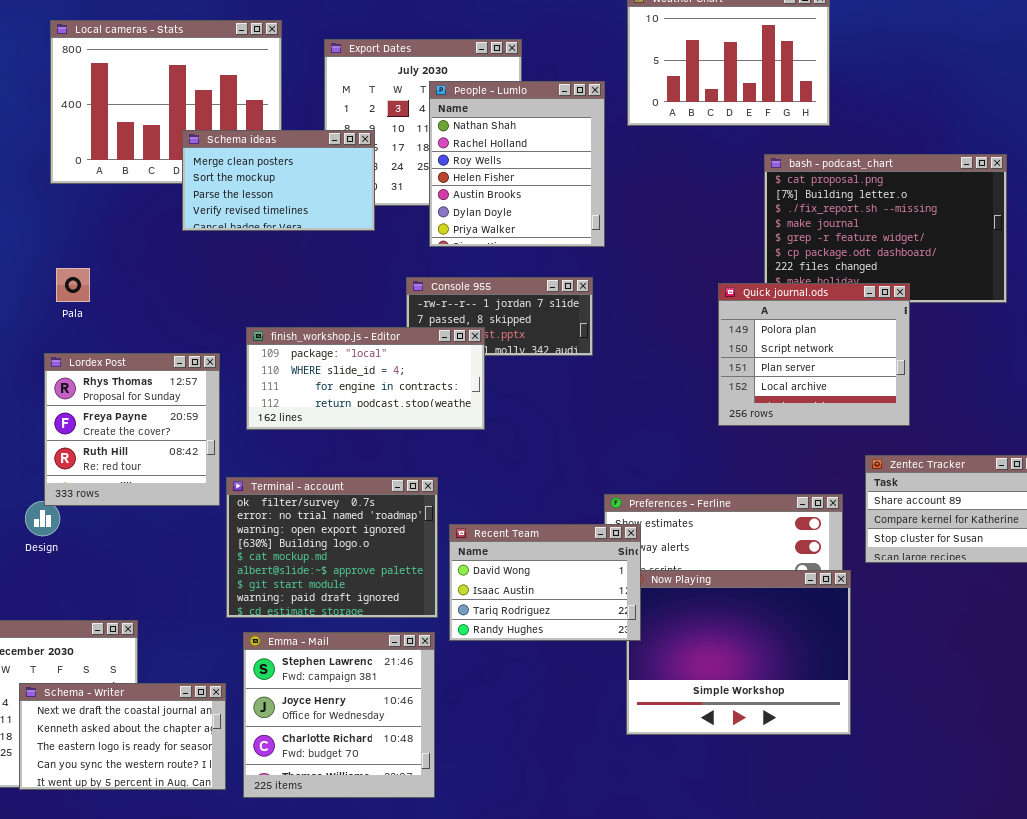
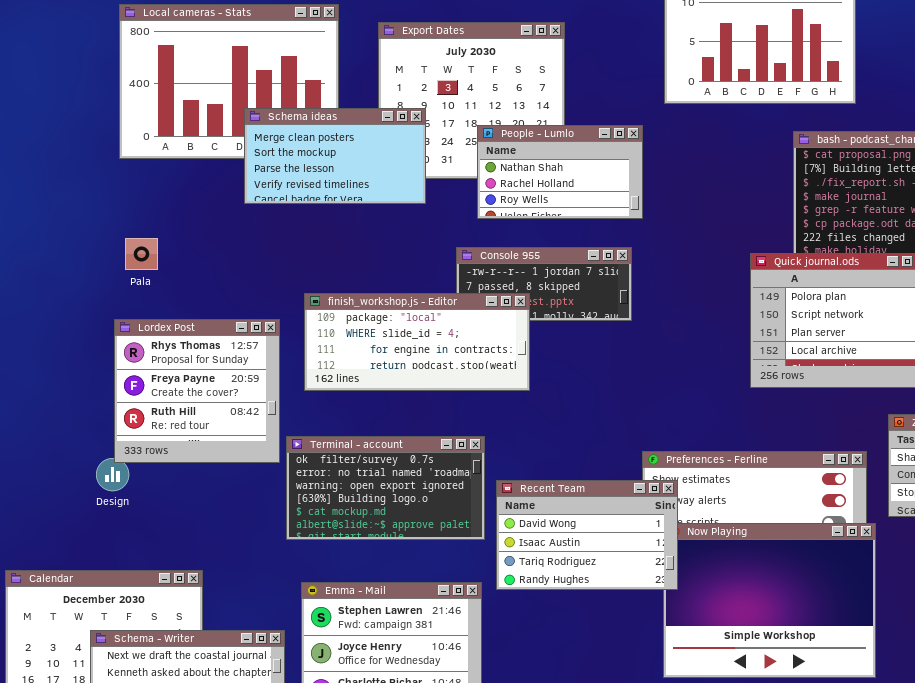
People - Lumlo: [429,81,605,247] -> [477,125,643,219], resized
Terminal - account: [226,477,438,618] -> [286,436,485,540], resized

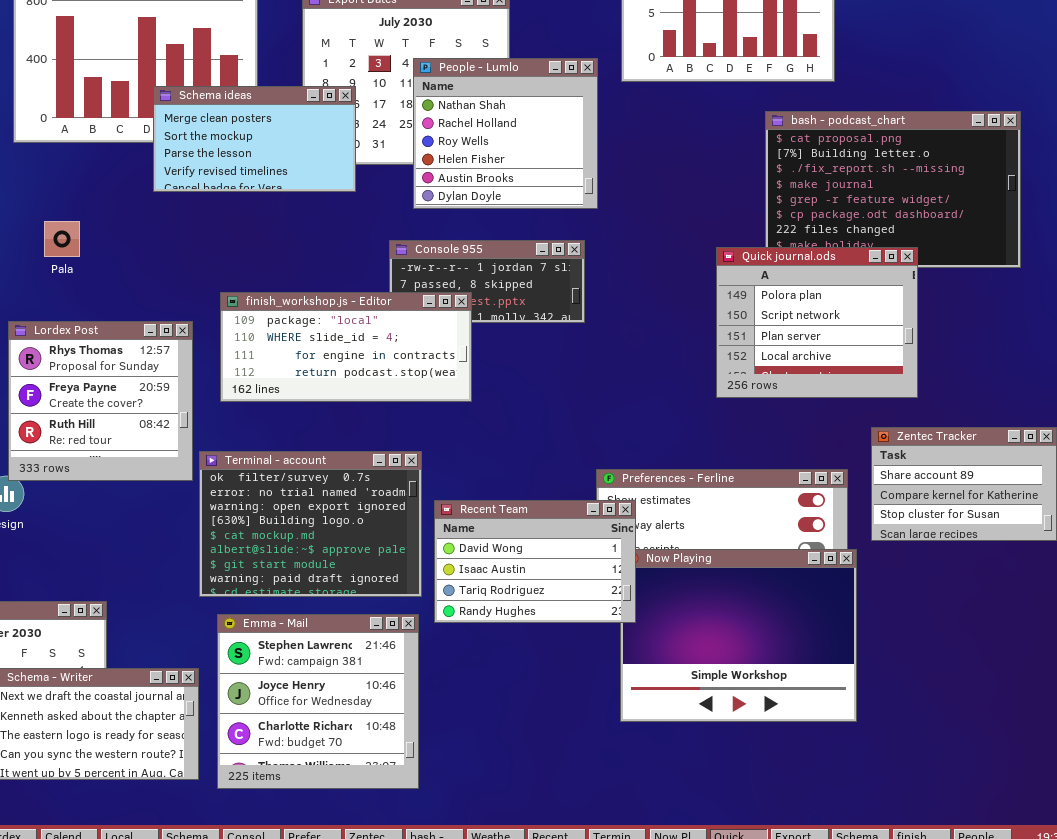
People - Lumlo: [477,125,643,219] -> [413,58,598,209], resized
Pala: [125,238,158,270] -> [44,221,80,257], moved
Terminal - account: [286,436,485,540] -> [199,451,422,597], resized

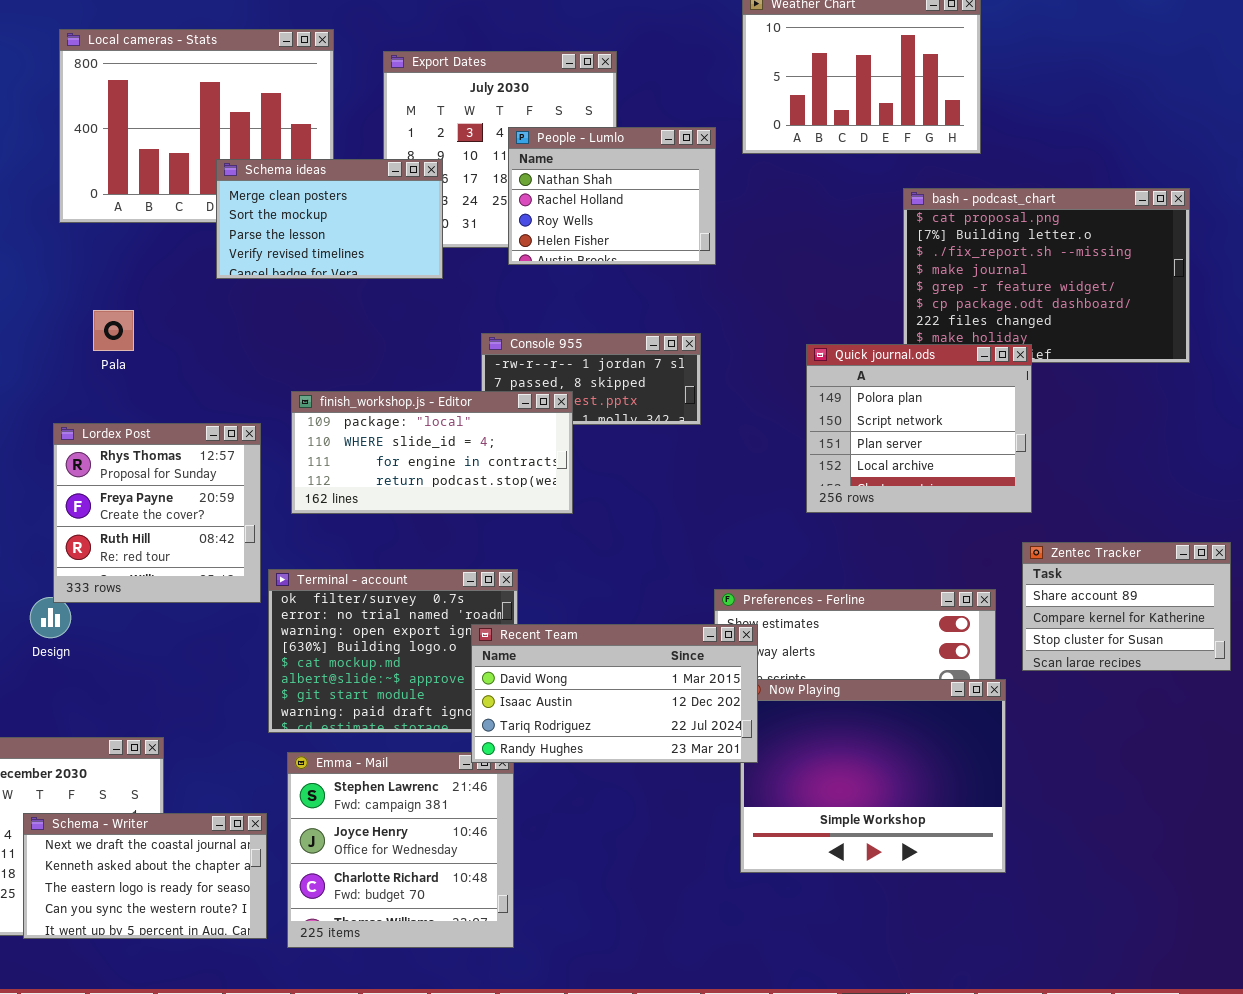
People - Lumlo: [413,58,598,209] -> [508,127,716,265], resized
Quick journal.ods: [716,247,918,398] -> [806,344,1032,513], moved
Recent Team: [434,500,636,623] -> [471,624,758,763], resized

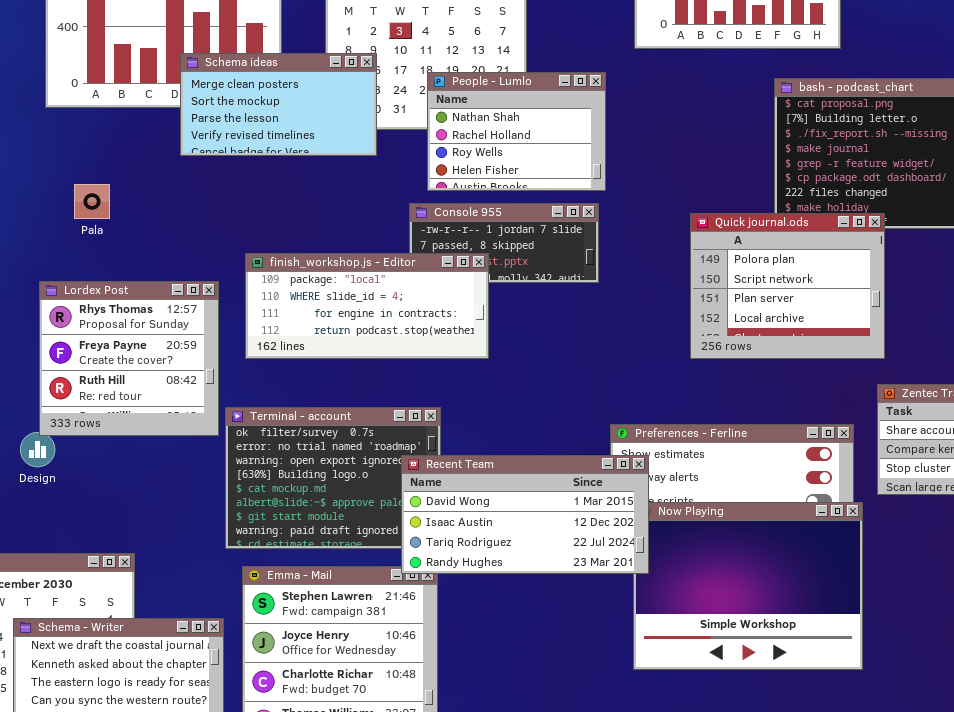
People - Lumlo: [508,127,716,265] -> [427,72,606,191], moved

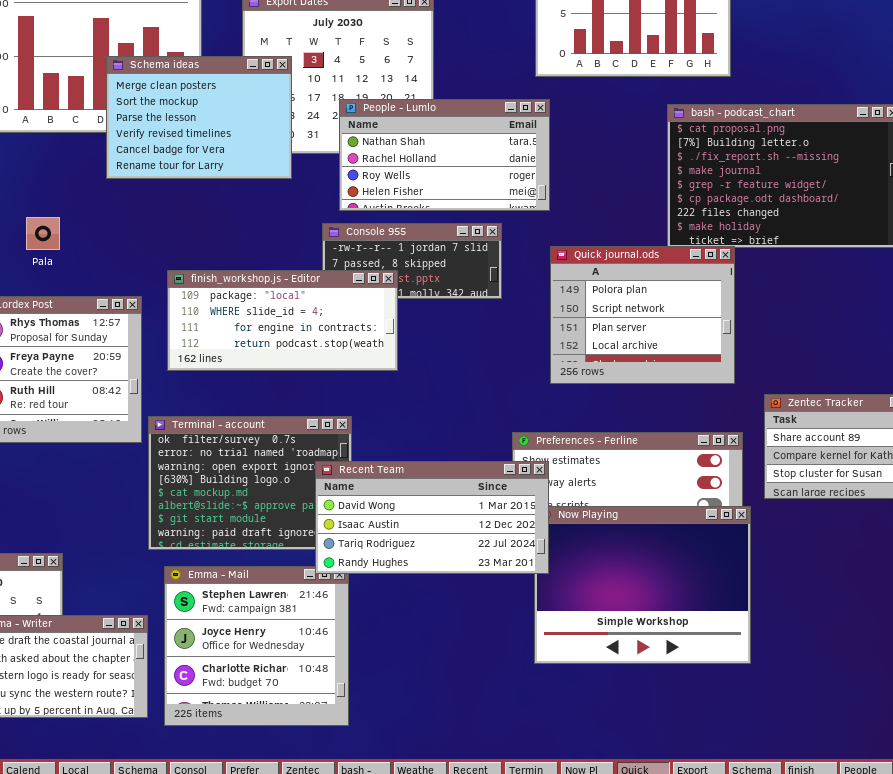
Schema ideas: [180,53,377,156] -> [106,56,292,179], resized
People - Lumlo: [427,72,606,191] -> [339,99,550,211], resized
Pala: [74,184,110,219] -> [26,217,60,250], moved
Quick journal.ods: [690,213,885,359] -> [550,246,735,384], moved

